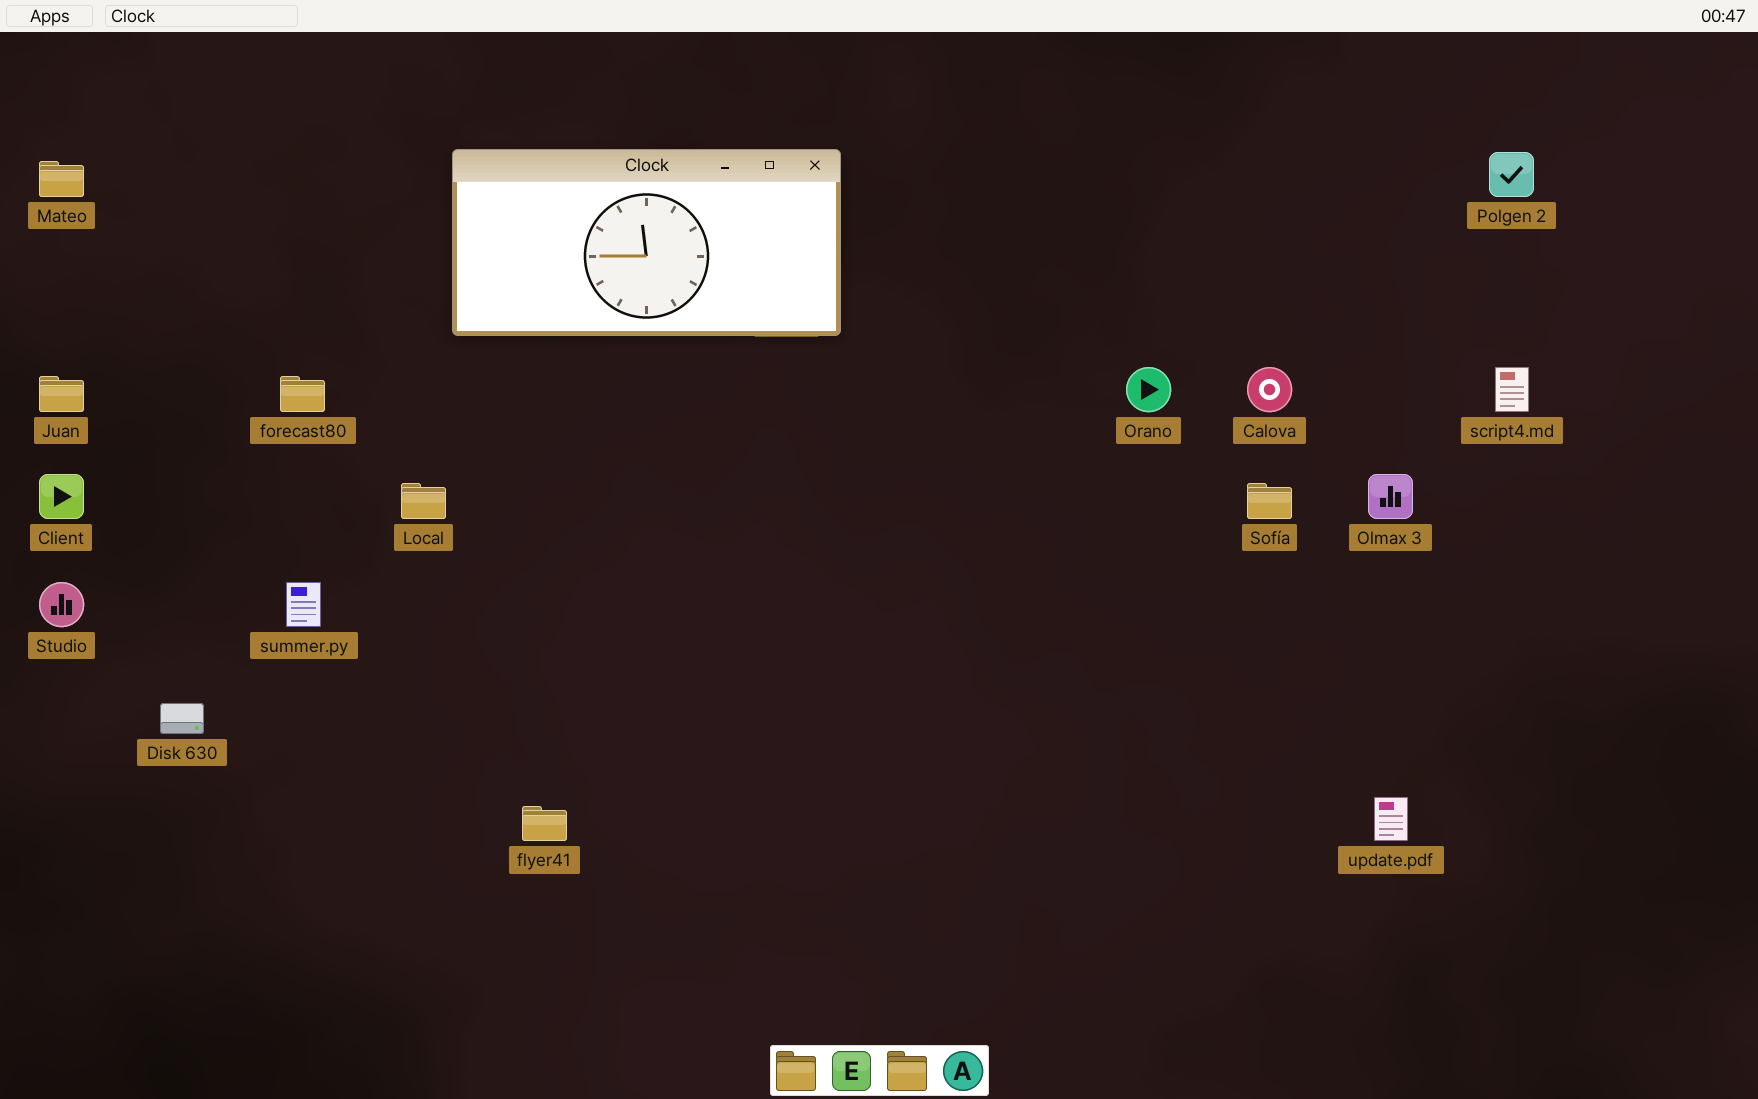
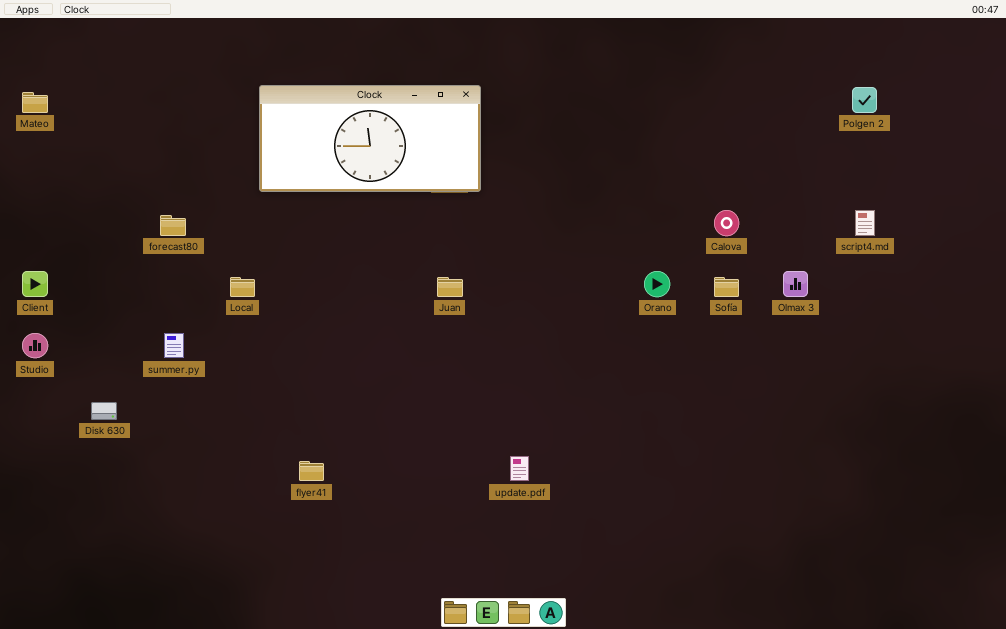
Orano: [1126,367,1171,412] -> [644,271,670,297], moved
Juan: [39,376,84,412] -> [437,277,463,297], moved
update.pdf: [1374,797,1408,841] -> [510,456,529,481], moved

